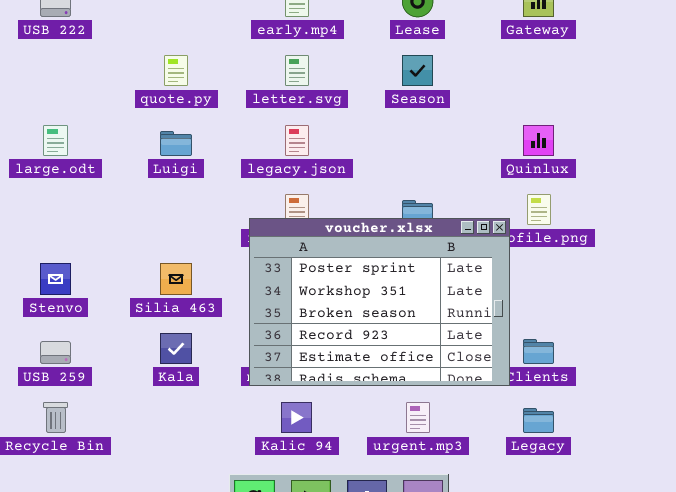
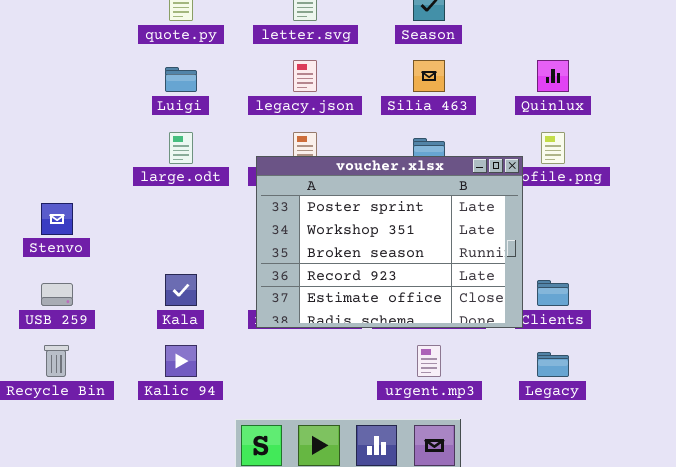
large.odt: [43,125,68,156] -> [169,132,193,164], moved
Silia 463: [160,263,192,295] -> [413,60,445,92], moved
Kalic 94: [281,402,312,433] -> [165,345,197,377], moved

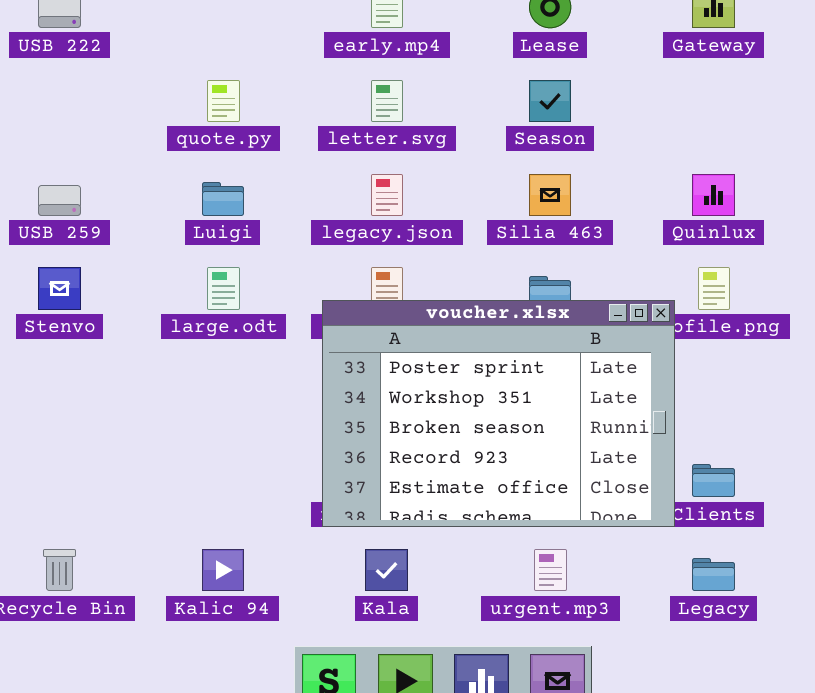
Stenvo: [41,203,73,235] -> [38,267,81,310], moved
Kala: [165,274,197,306] -> [365,549,408,591], moved
USB 259: [41,283,73,306] -> [38,185,81,216], moved

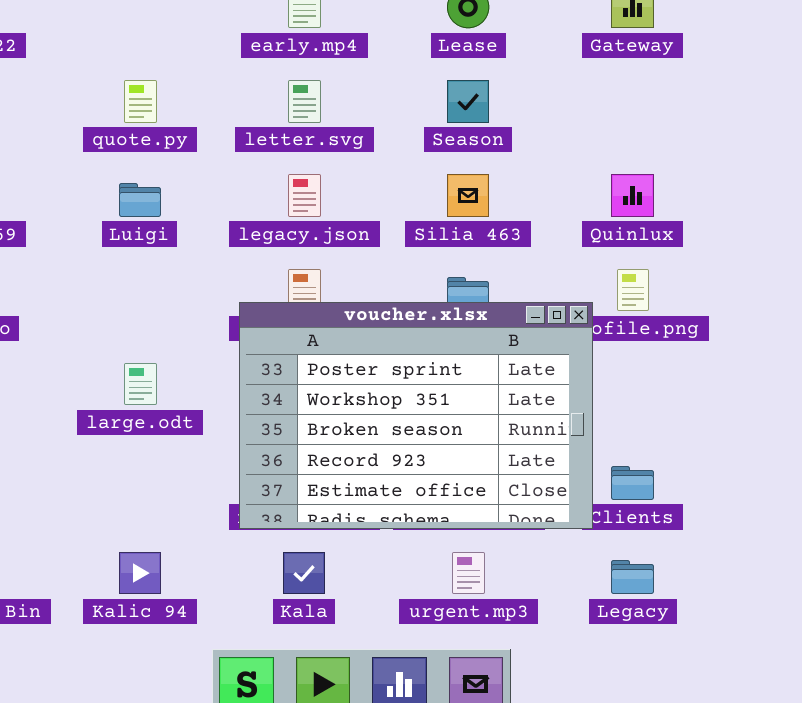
large.odt: [207,267,240,310] -> [124,363,157,405], moved

